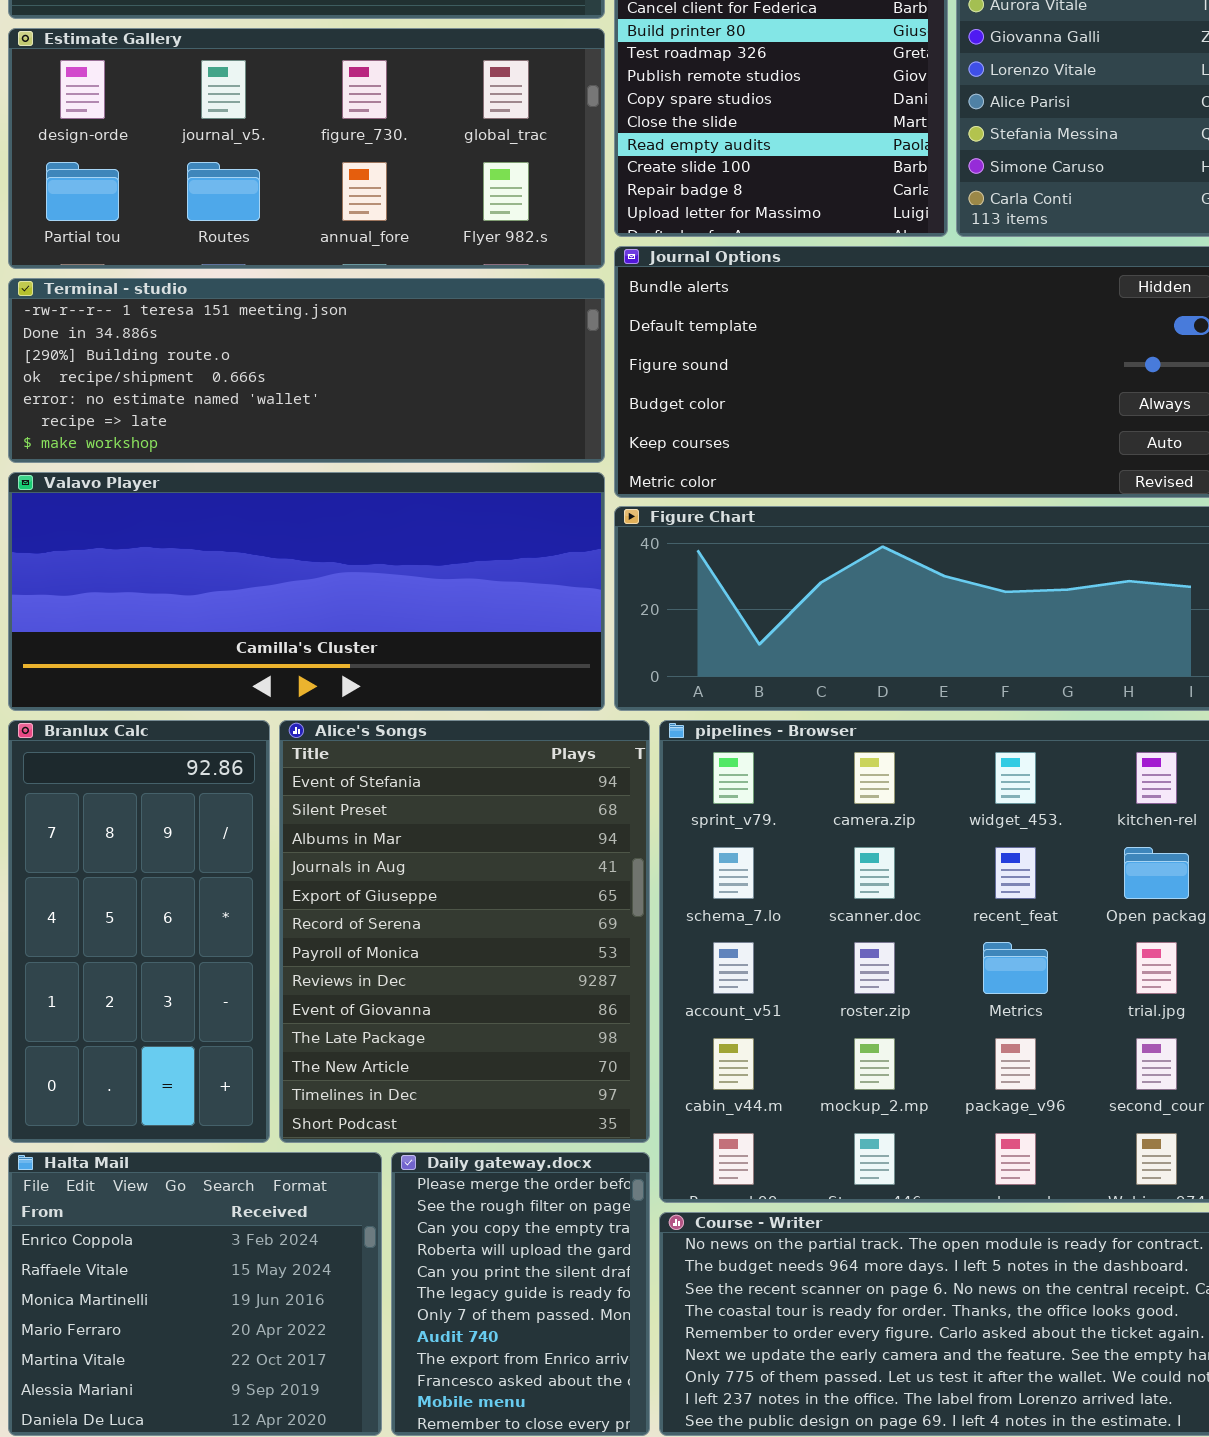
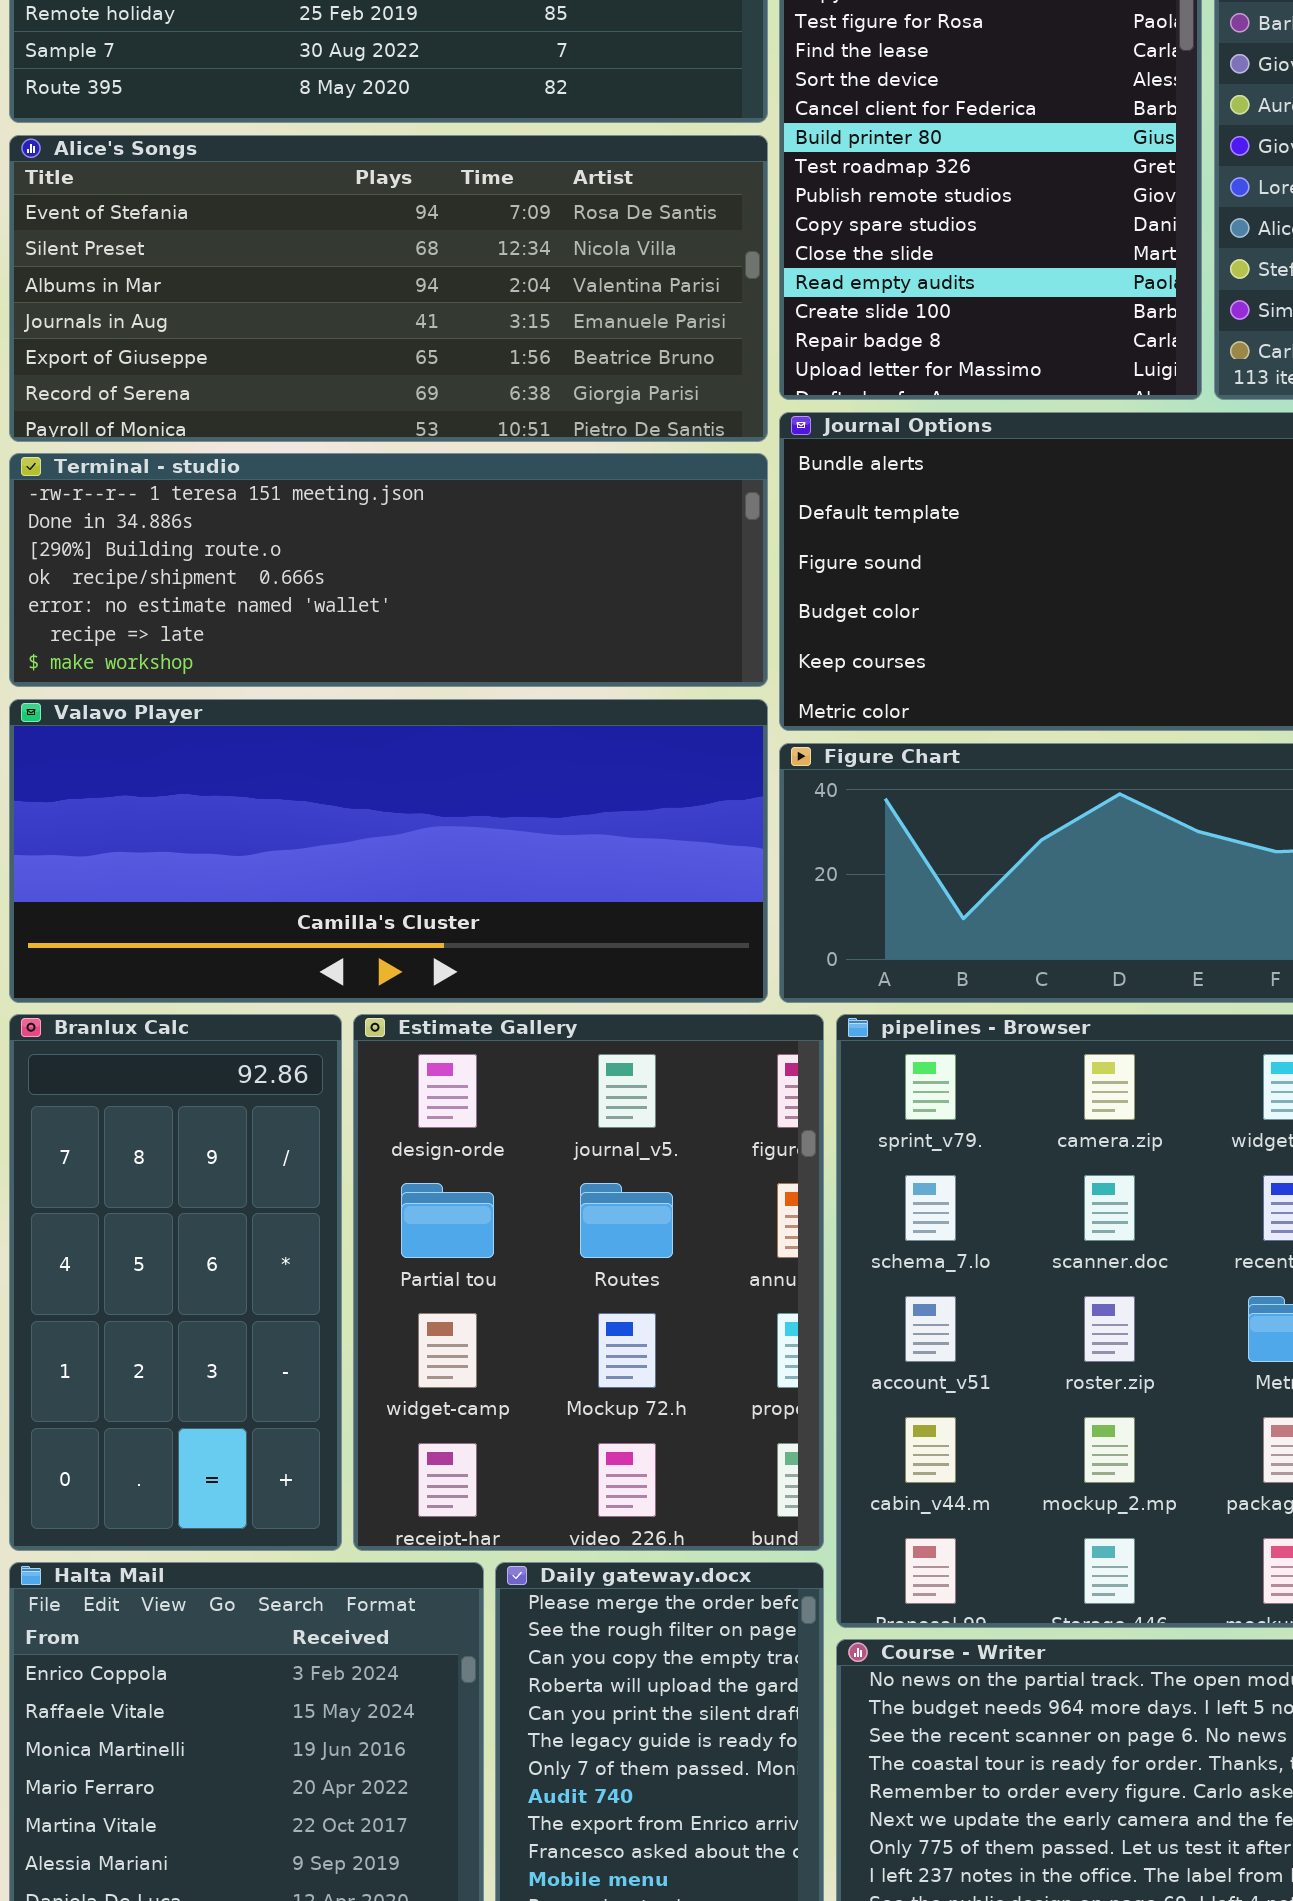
Estimate Gallery: [8,28,605,269] -> [353,1014,824,1551], moved, resized
Alice's Songs: [279,720,650,1143] -> [9,135,768,442], moved, resized

